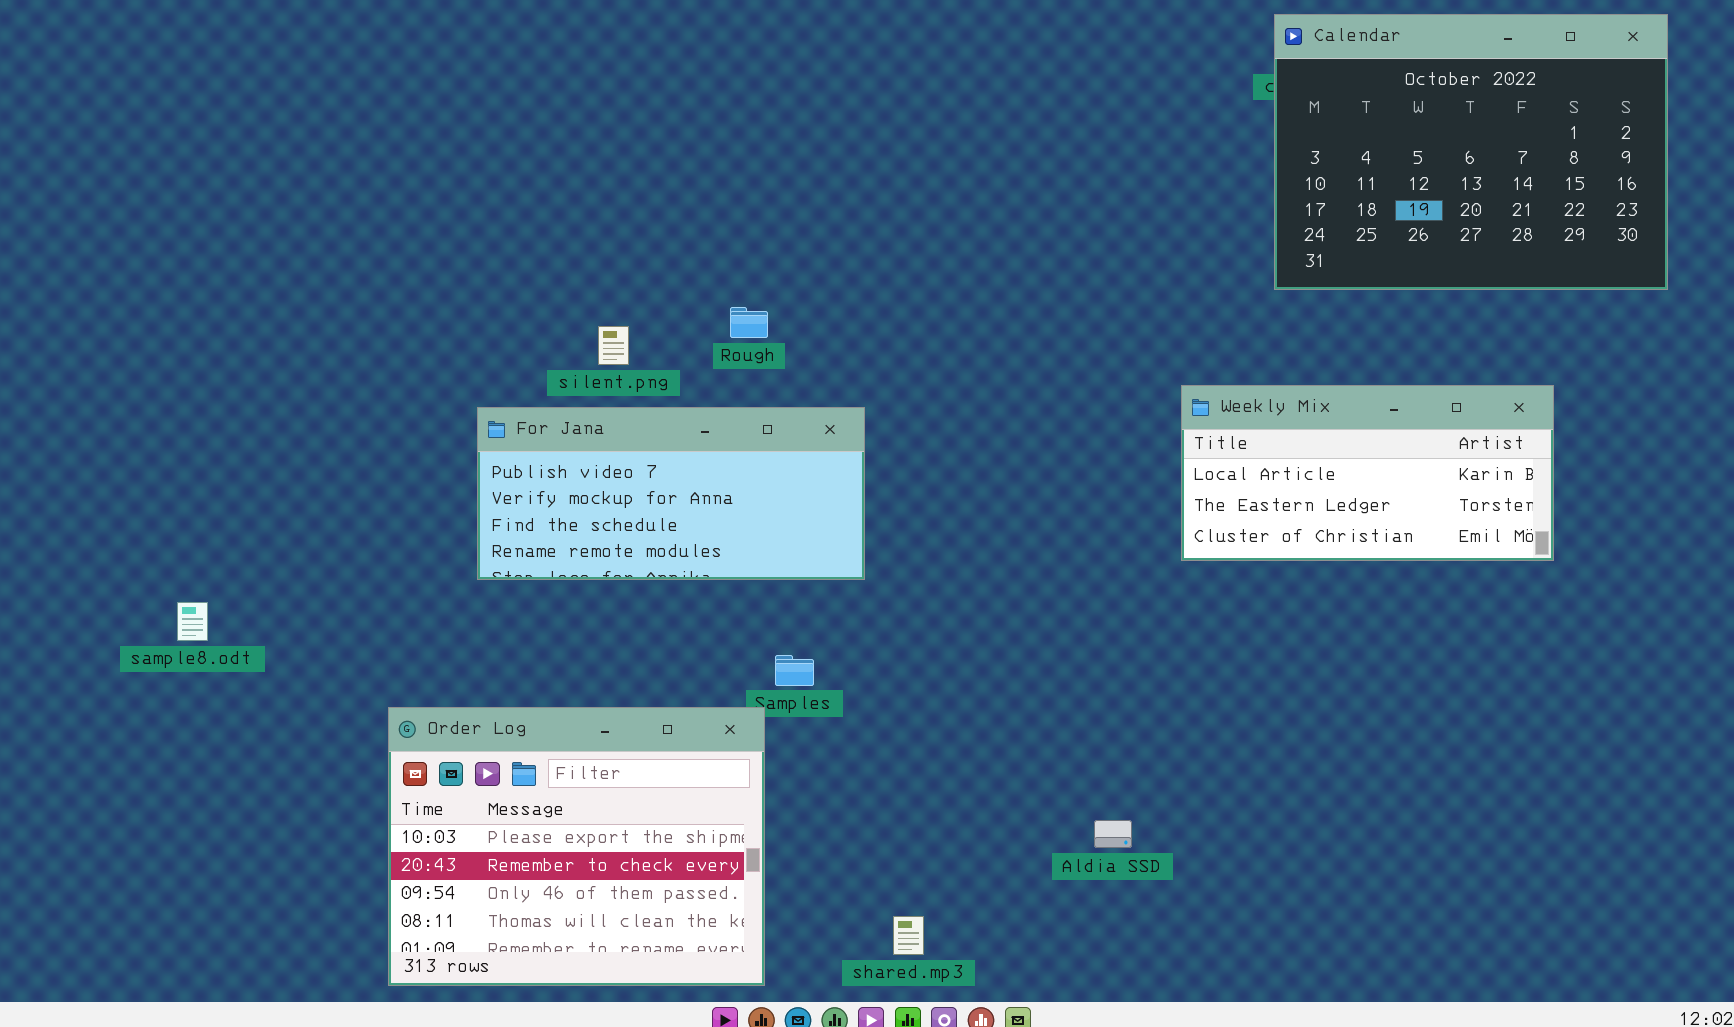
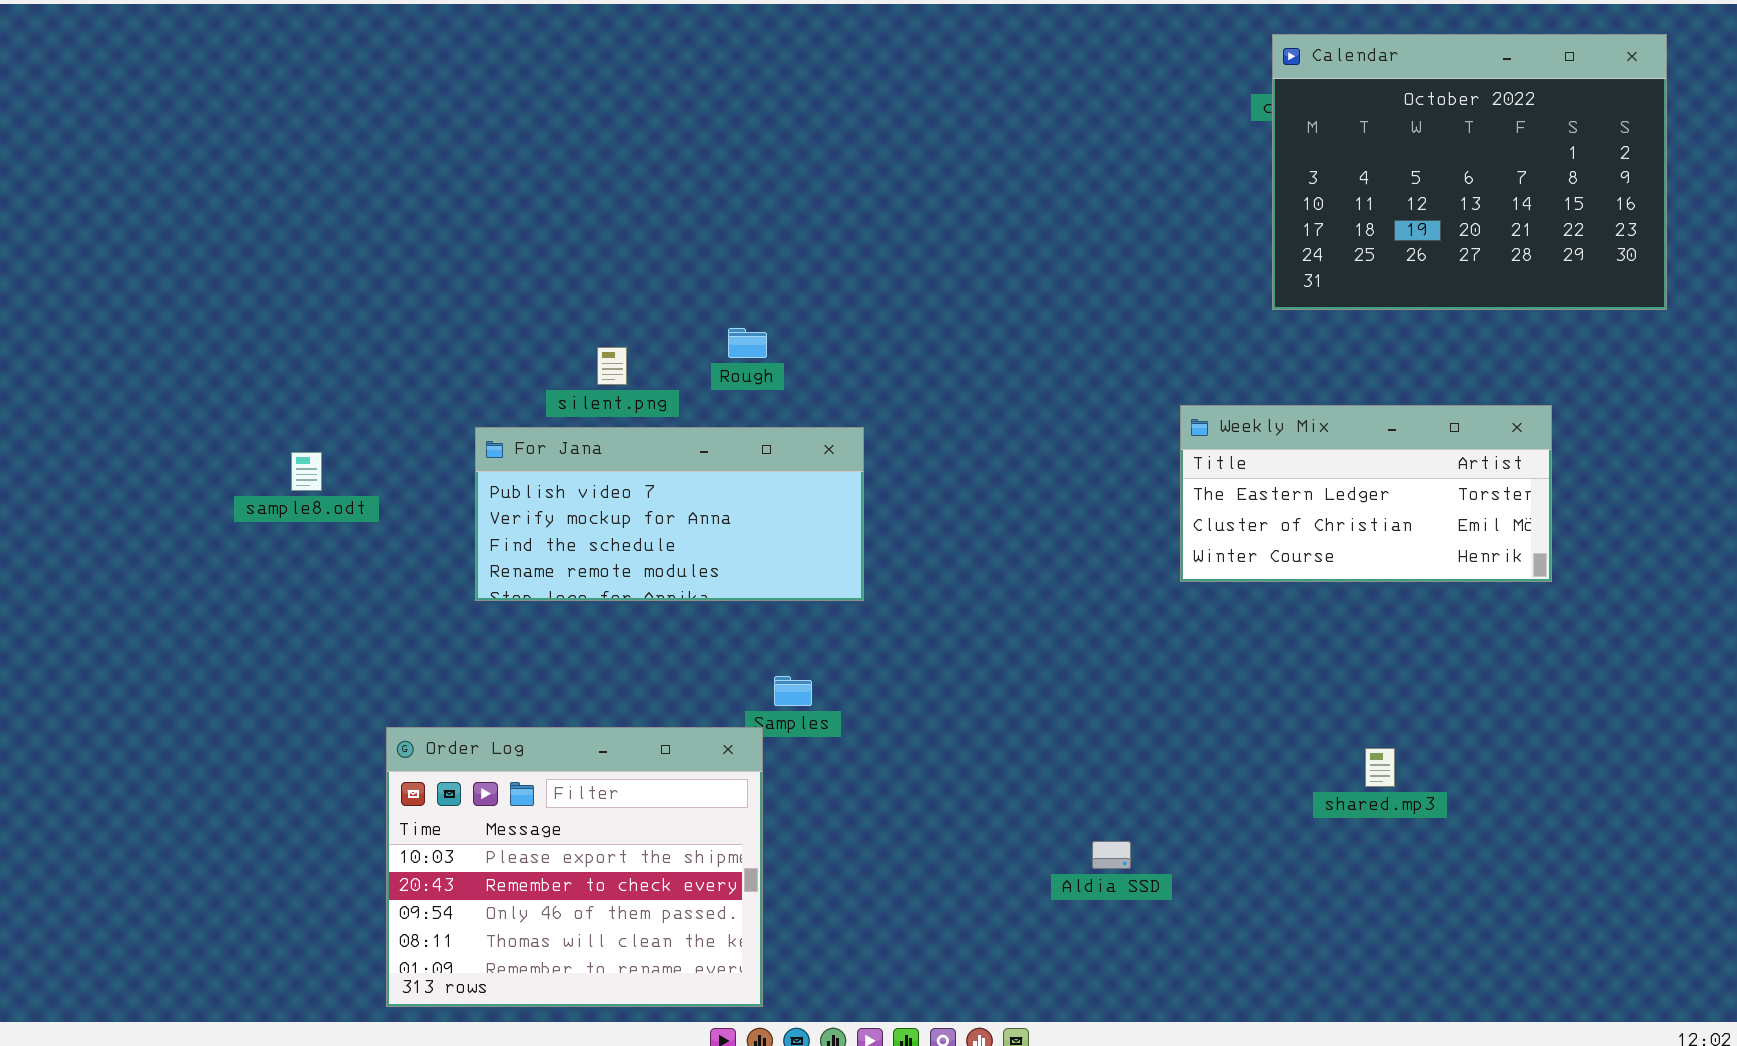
Weekly Mix: [1181,385,1554,561] -> [1180,405,1552,582], scrolled down 1 row
sample8.odt: [177,602,208,641] -> [291,452,322,491], moved
shared.mp3: [893,916,924,955] -> [1365,748,1395,787], moved

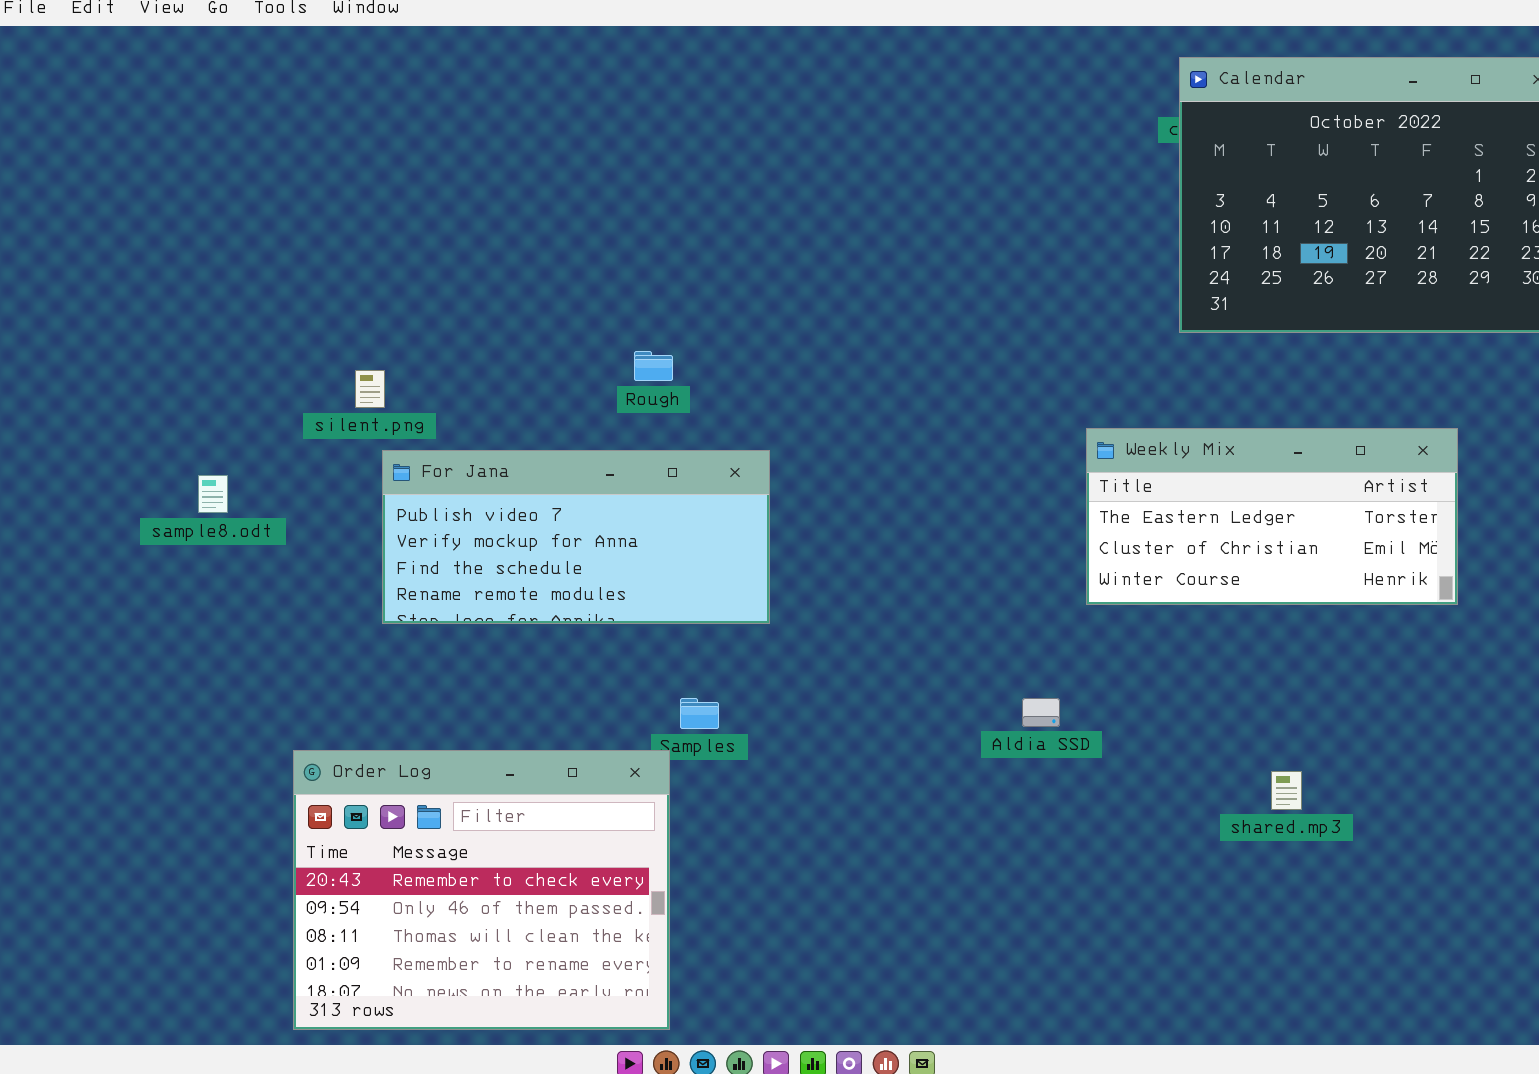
silent.png: [597,347,627,385] -> [355,370,385,408], moved
Order Log: [386,727,763,1007] -> [293,750,670,1030], scrolled down 1 row
Aldia SSD: [1092,841,1131,869] -> [1022,698,1060,727], moved

